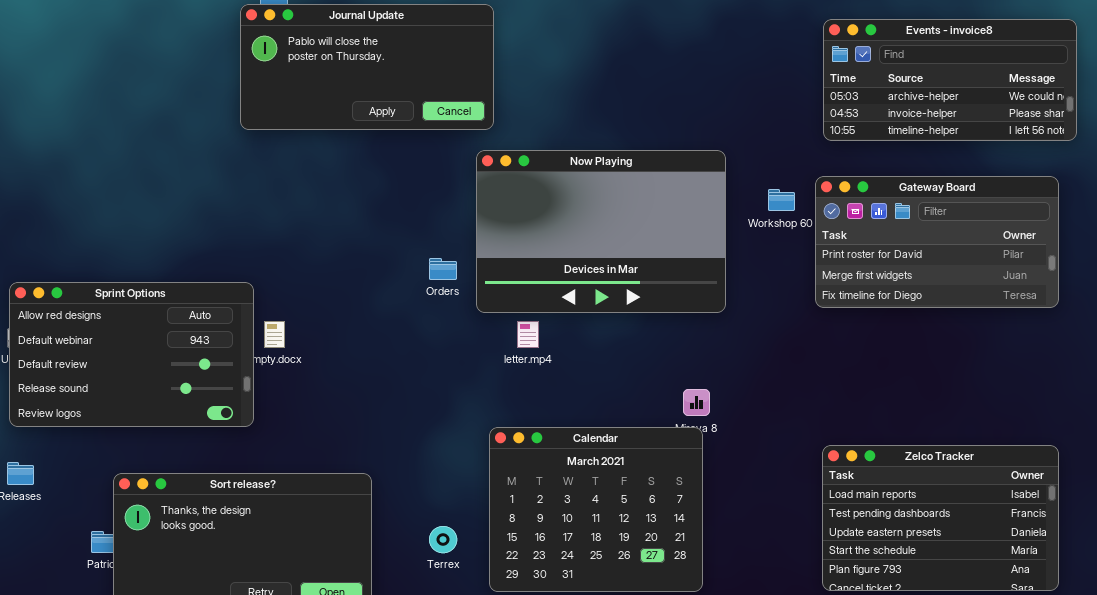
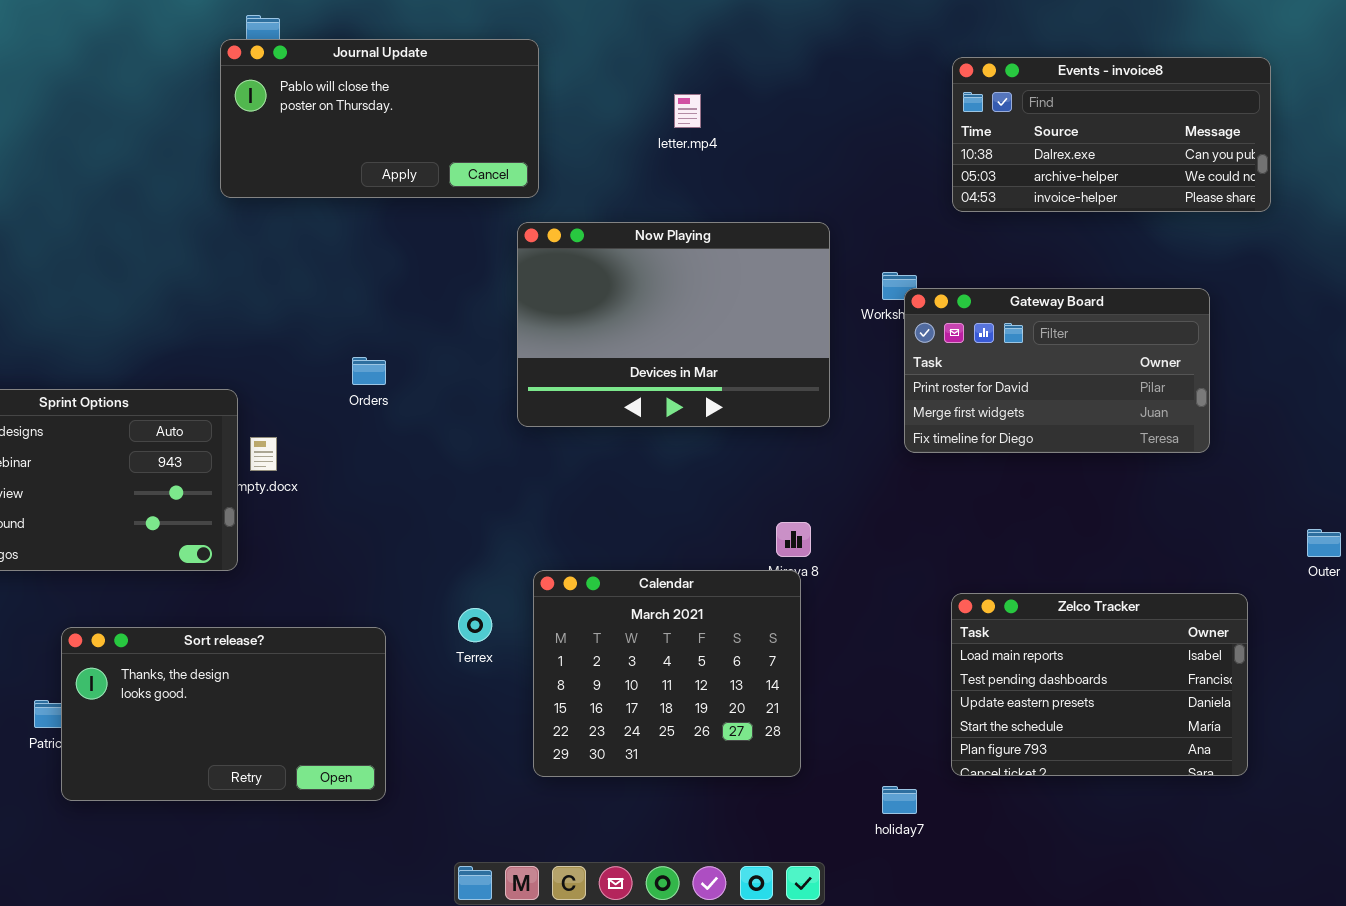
Events - invoice8: [823,19,1077,141] -> [952,57,1271,212], scrolled up 1 row
Gateway Board: [815,176,1059,308] -> [904,288,1210,453], moved
Orders: [429,258,457,280] -> [352,357,386,385], moved
letter.mp4: [517,321,539,348] -> [674,94,701,128], moved
Terrex: [429,526,457,553] -> [458,608,492,642], moved

